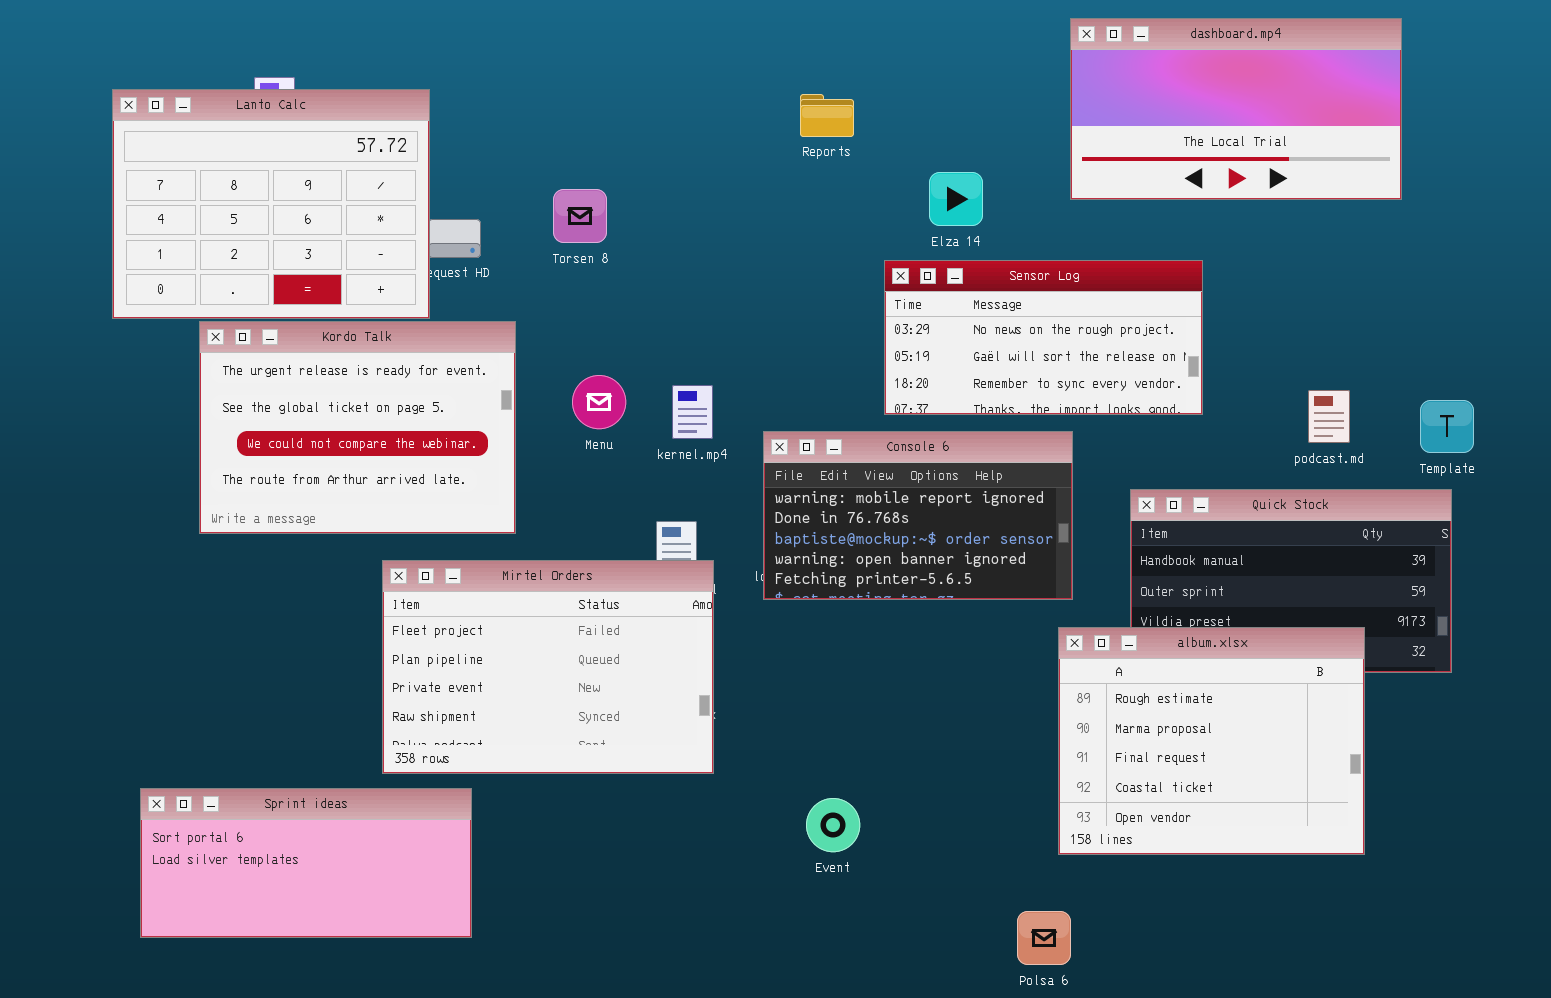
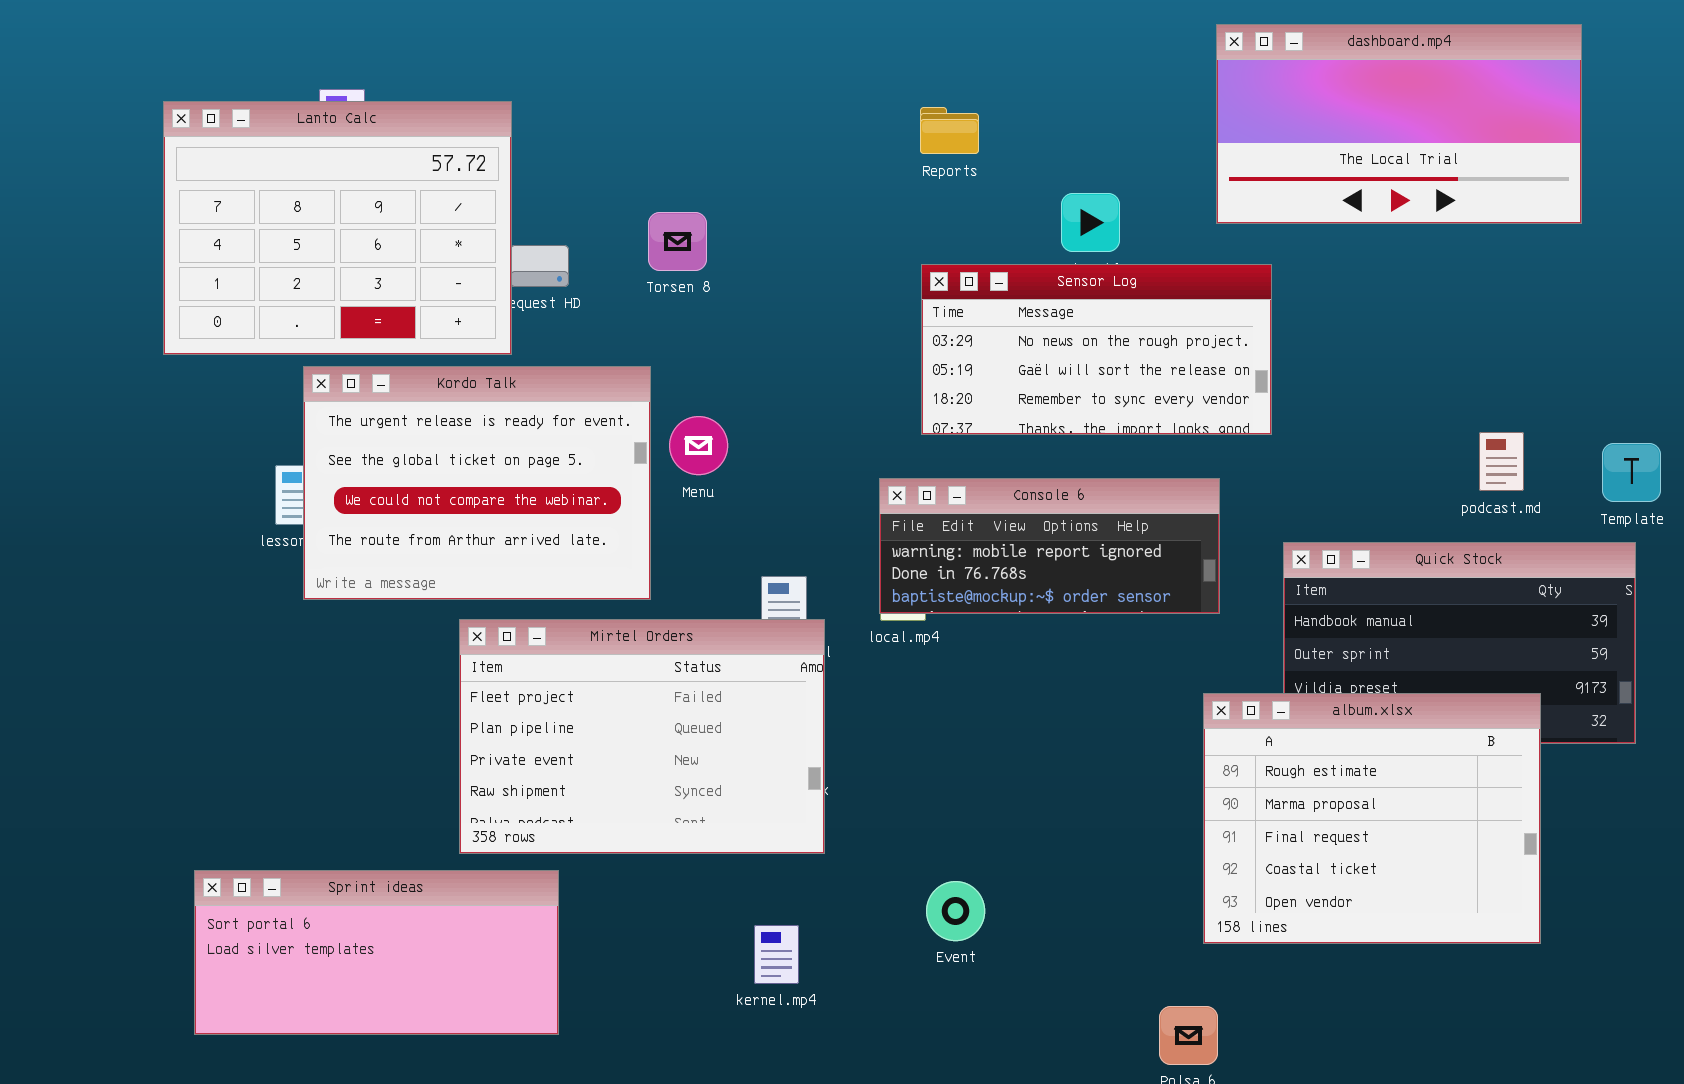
Sensor Log: [884,260,1203,415] -> [921,264,1272,435], moved
Kordo Talk: [199,321,516,534] -> [303,366,651,600], moved
kernel.mp4: [672,385,713,439] -> [754,925,799,984], moved
Console 6: [763,431,1073,600] -> [879,478,1220,614], resized

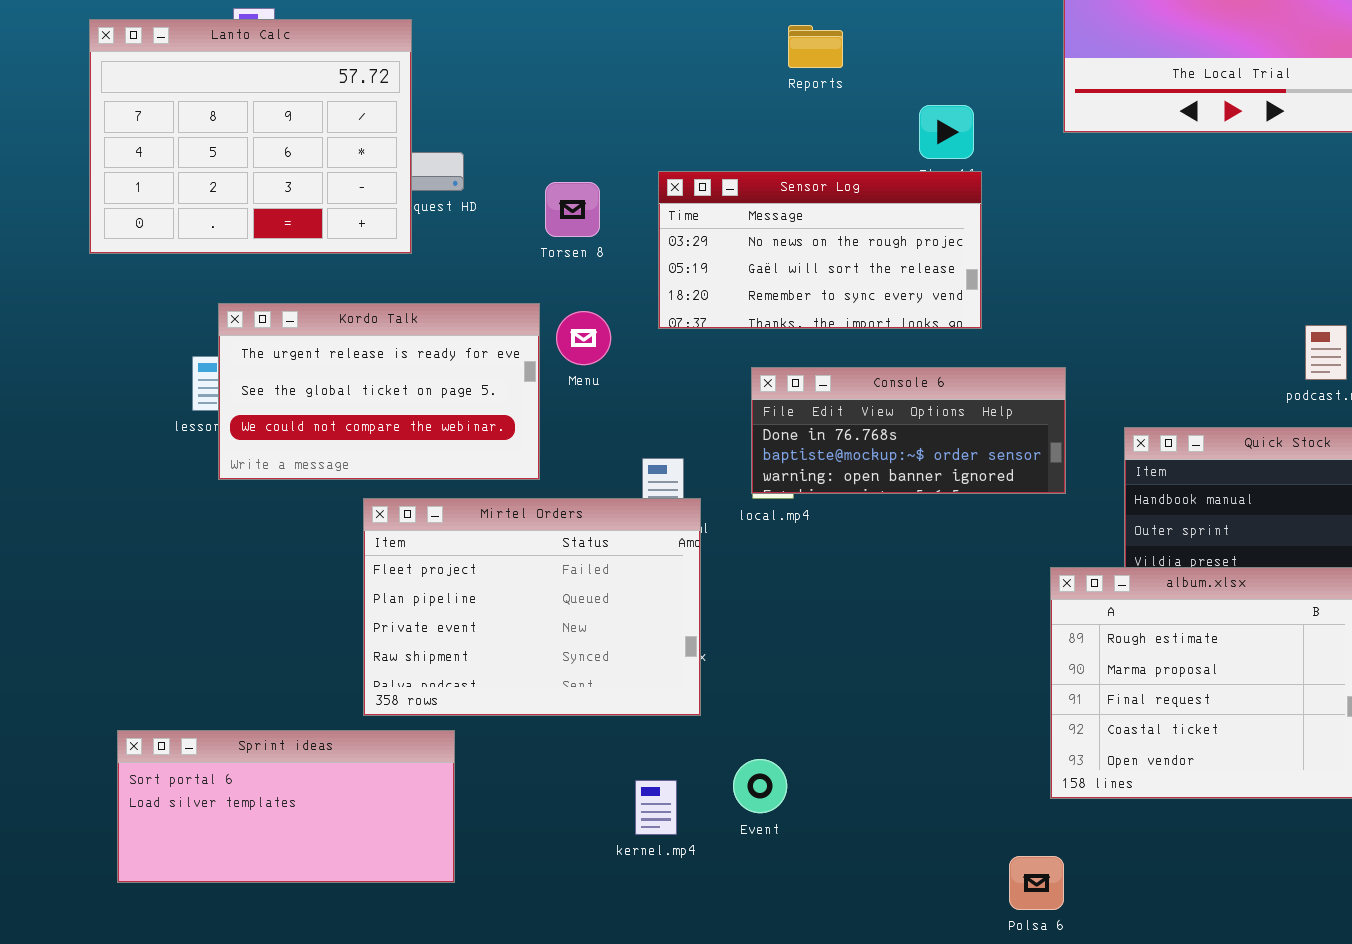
Torsen 8: [648,212,707,271] -> [545,182,600,237], moved
Sensor Log: [921,264,1272,435] -> [658,171,982,329], moved
Kordo Talk: [303,366,651,600] -> [218,303,540,480], resized
Console 6: [879,478,1220,614] -> [751,367,1066,494], scrolled down 1 row
Event: [926,881,985,941] -> [733,759,787,813], moved

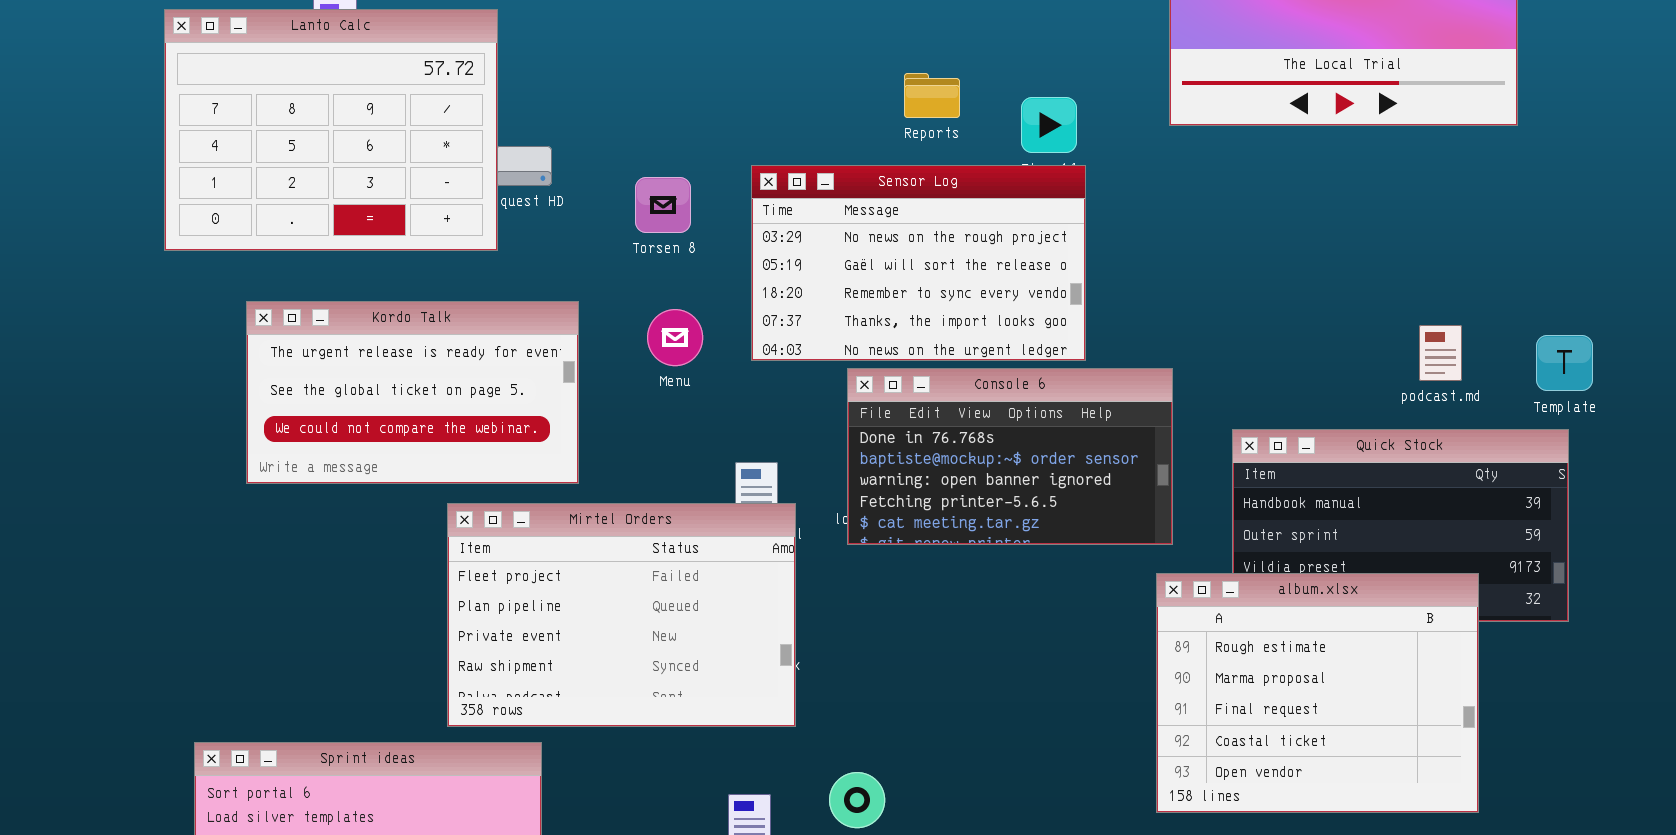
Reports: [788,25,843,68] -> [904,73,960,118], moved
Sensor Log: [658,171,982,329] -> [751,165,1086,361], resized
Kordo Talk: [218,303,540,480] -> [246,301,579,484], moved
Console 6: [751,367,1066,494] -> [847,368,1173,545], resized

